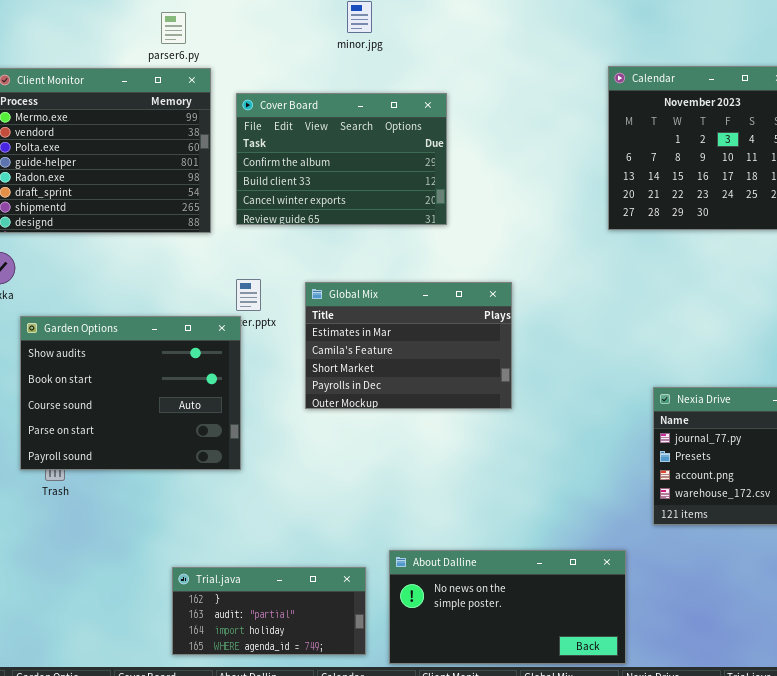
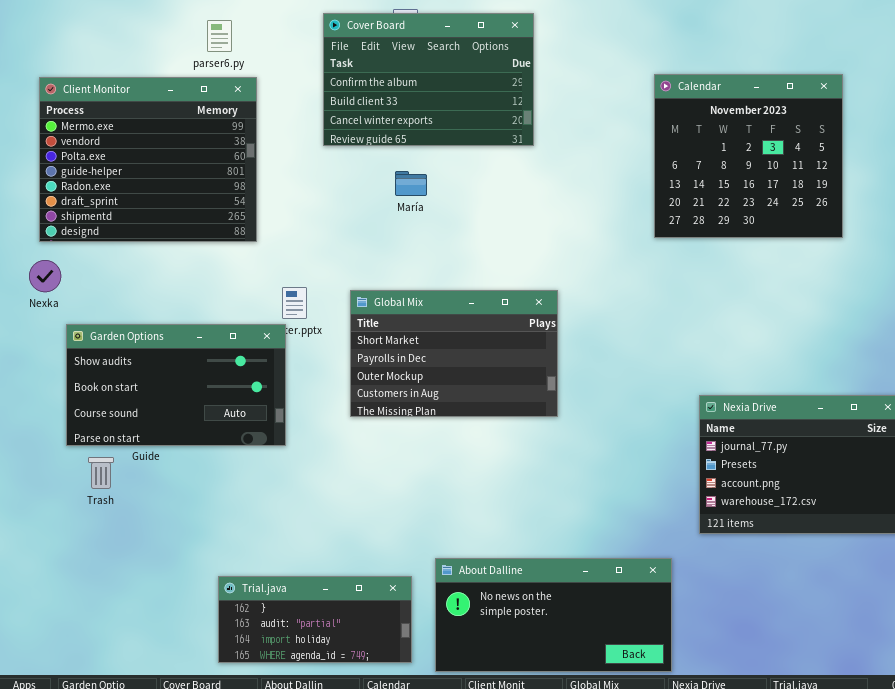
Cover Board: [236,93,447,225] -> [323,13,534,146], moved
Global Mix: [305,282,512,409] -> [350,290,558,417], scrolled down 2 rows
Garden Options: [20,316,241,470] -> [66,324,286,446], resized

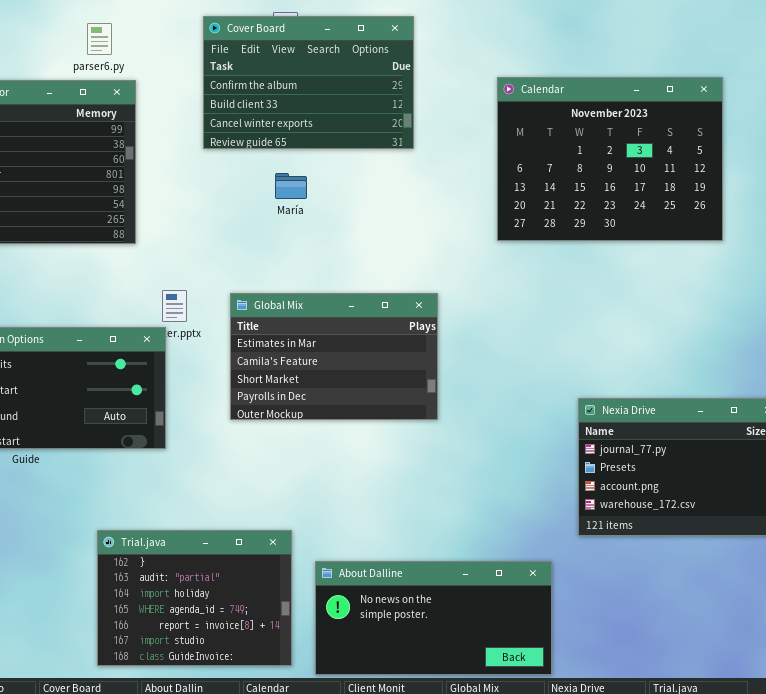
Calendar: [654,74,843,238] -> [497,77,723,241], resized
Global Mix: [350,290,558,417] -> [230,293,438,420], scrolled up 2 rows
Trial.java: [218,576,412,663] -> [97,530,292,666], resized

